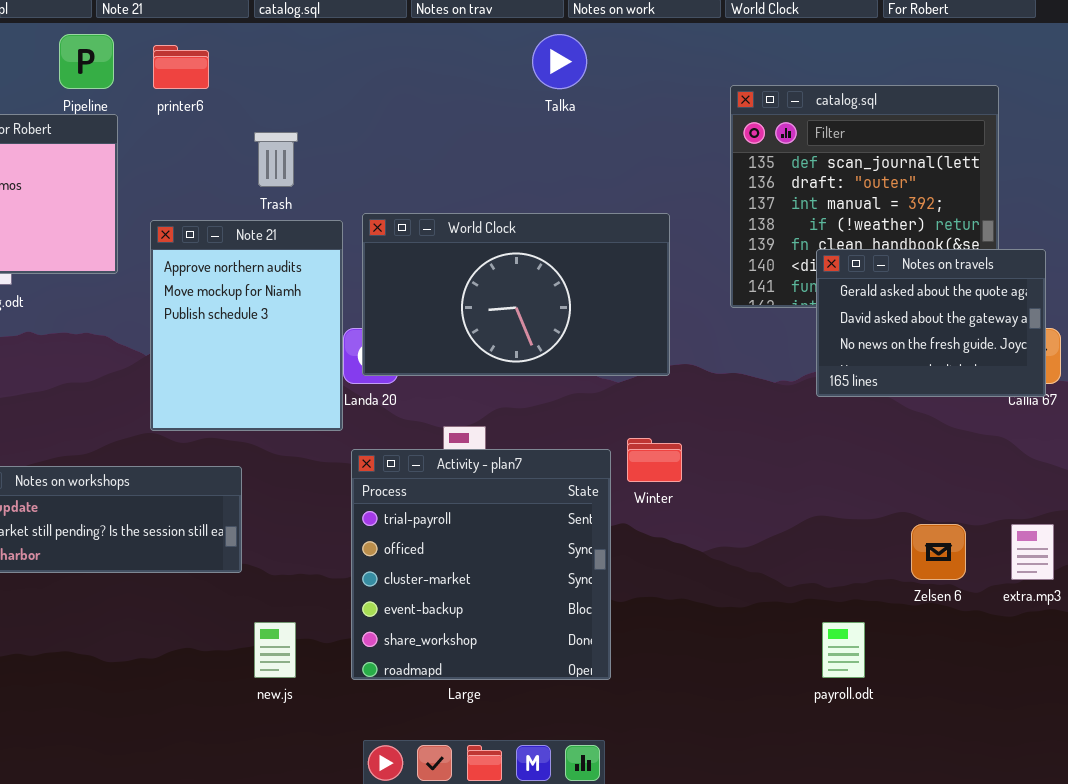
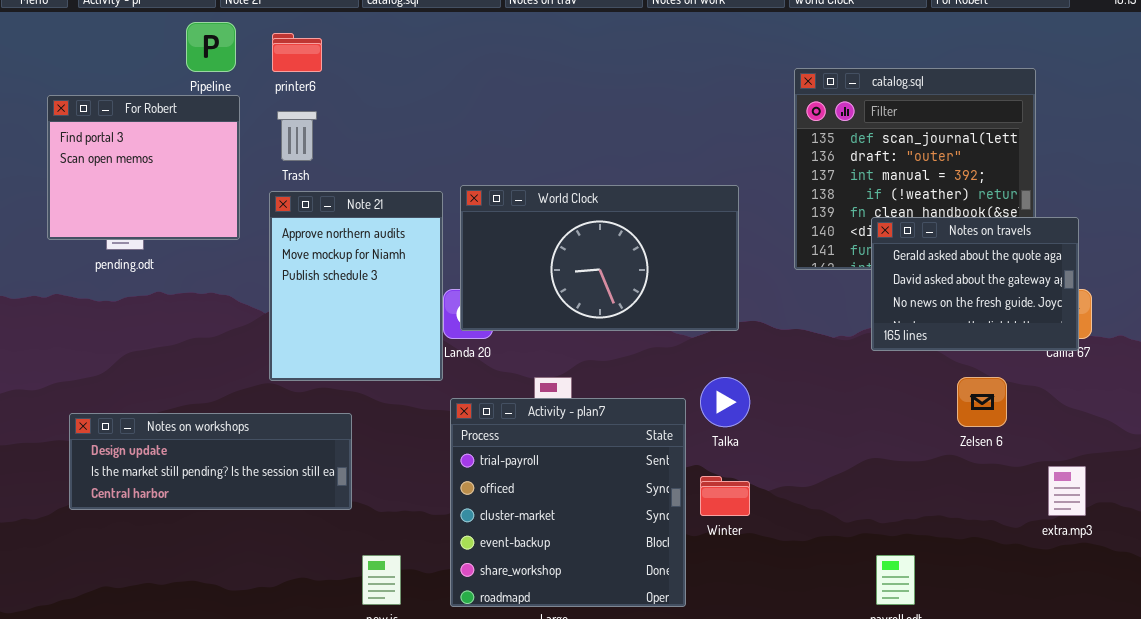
Talka: [532,34,587,89] -> [700,377,750,427], moved
Trash: [254,132,298,187] -> [277,111,317,161], moved
Winter: [627,438,682,482] -> [700,476,750,516], moved
Zelsen 6: [911,524,966,580] -> [957,377,1007,427], moved

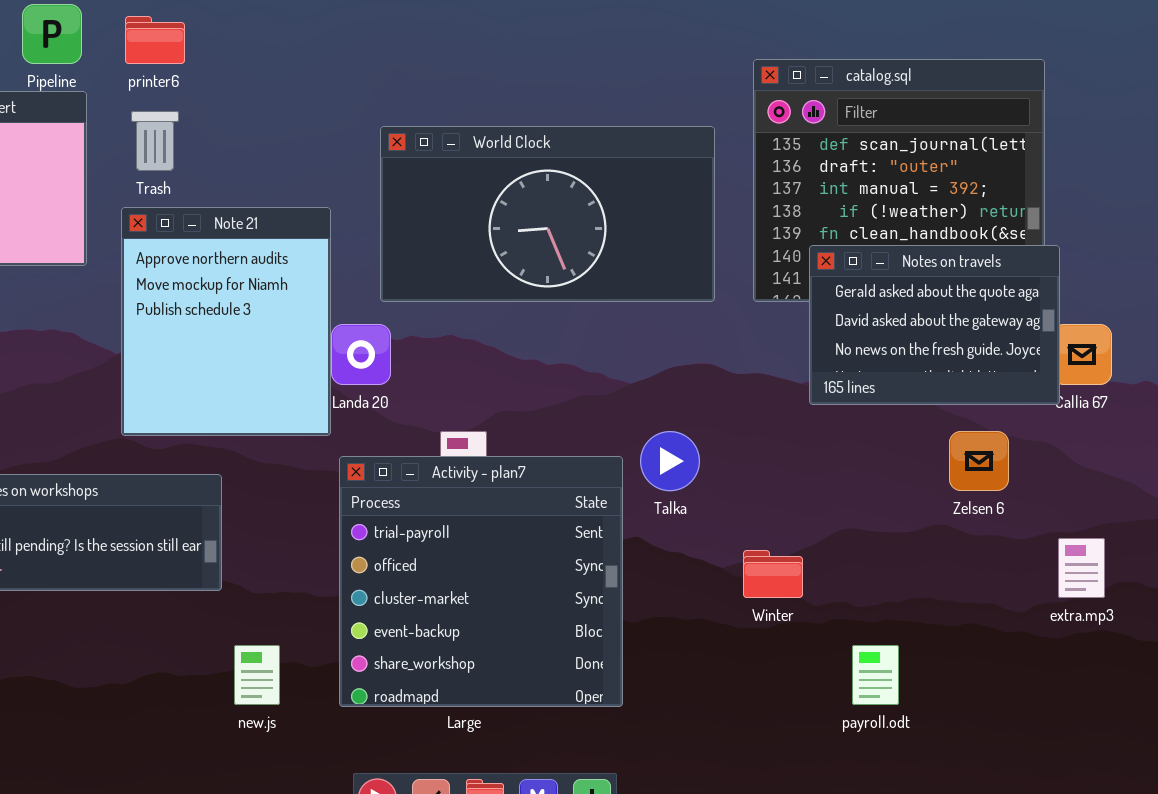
World Clock: [460,185,739,331] -> [380,126,715,302], moved
Notes on travels: [871,217,1079,351] -> [809,245,1060,405], moved
Winter: [700,476,750,516] -> [743,550,803,598], moved

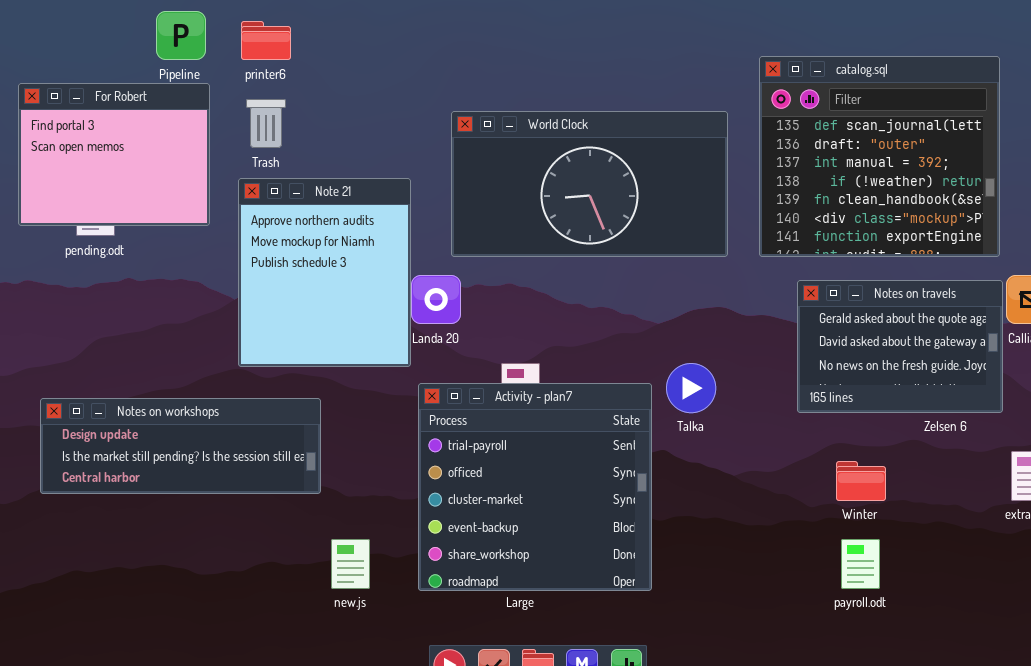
Notes on travels: [809,245,1060,405] -> [797,280,1003,413], moved
Winter: [743,550,803,598] -> [836,461,886,501], moved

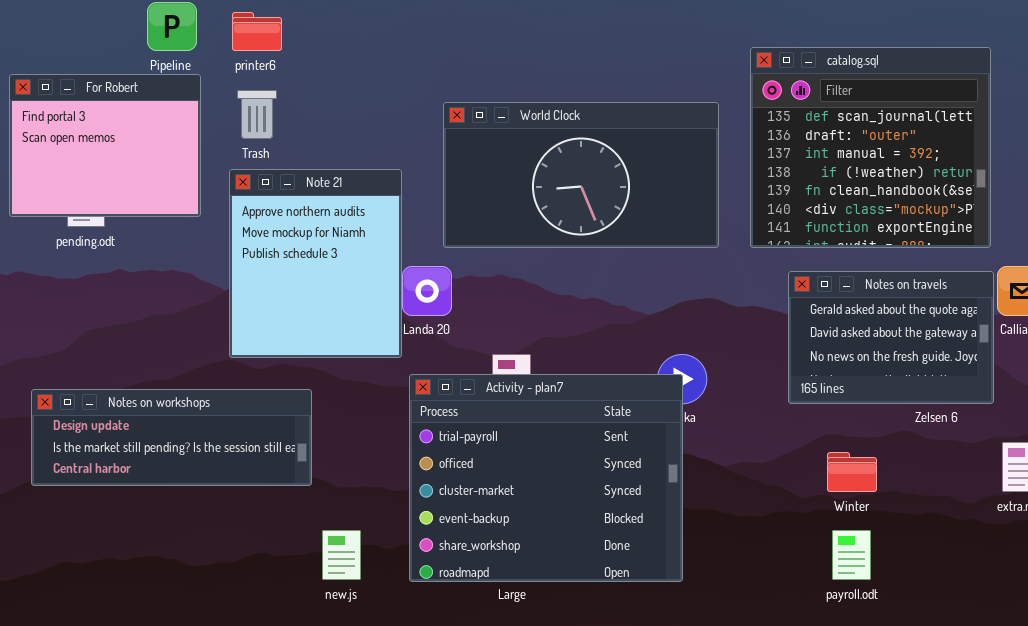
Activity - plan7: [418,383,652,591] -> [409,374,683,582], resized

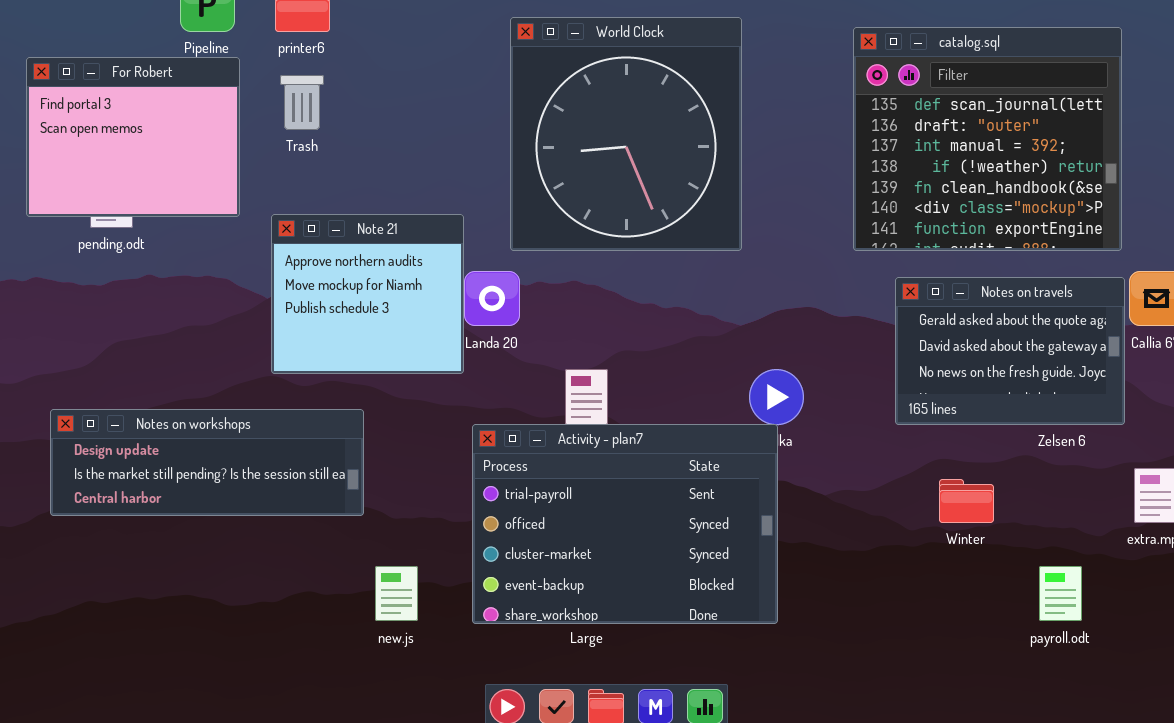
World Clock: [443,102,719,248] -> [510,17,742,251], resized
Note 21: [229,169,402,358] -> [271,214,464,374], resized
Activity - plan7: [409,374,683,582] -> [472,424,778,624], resized
payroll.odt: [832,530,871,580] -> [1039,566,1082,621], moved

